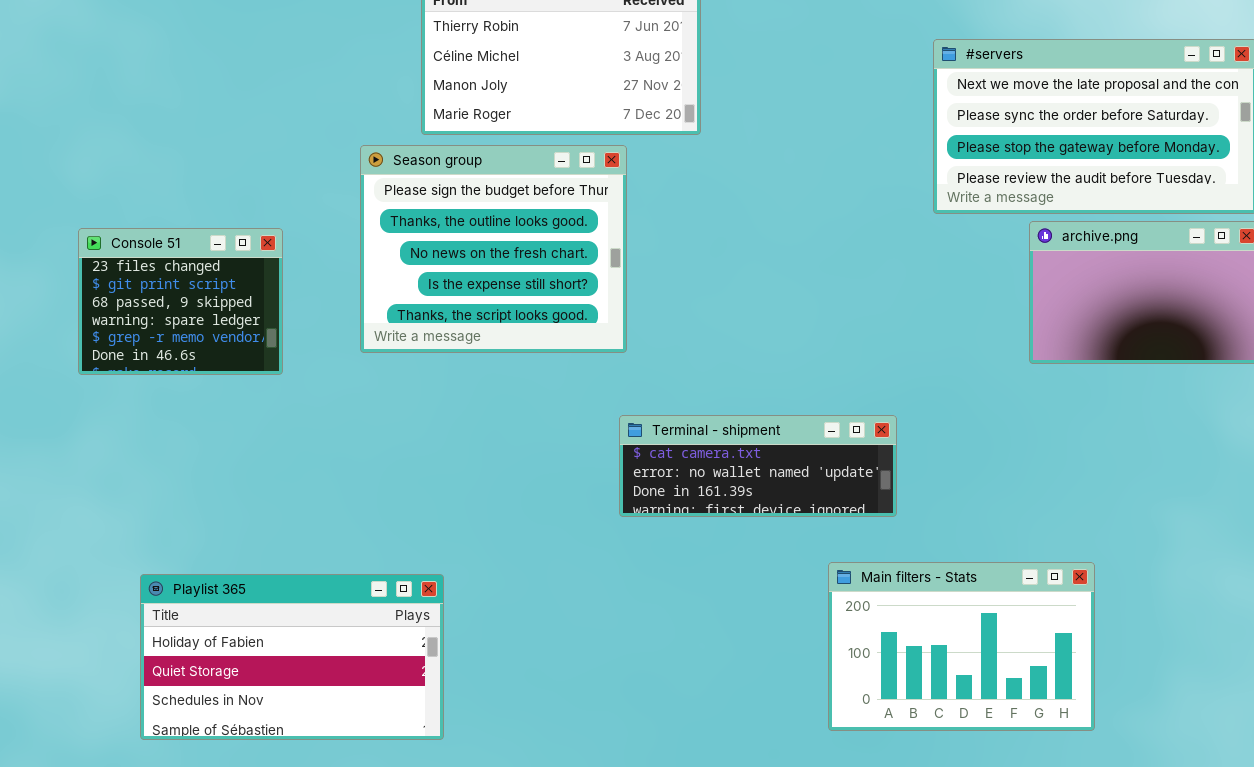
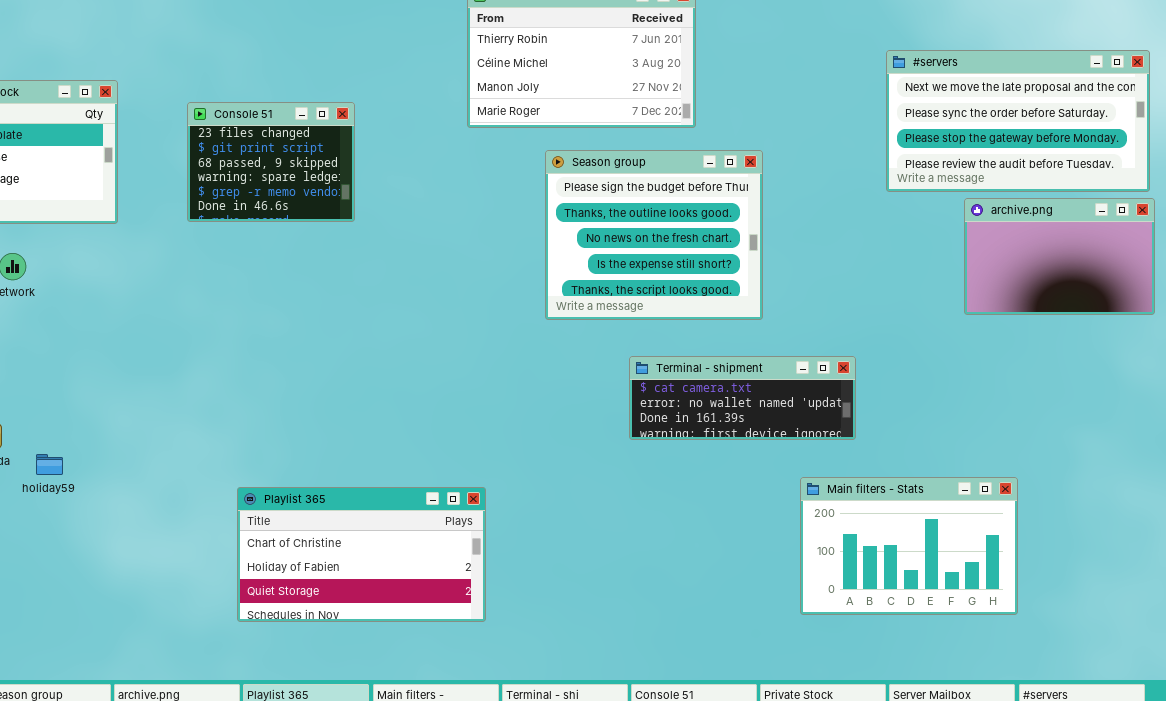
Season group: [360,145,627,353] -> [545,150,763,320], moved
Console 51: [78,228,283,375] -> [187,102,355,222], moved
Playlist 365: [140,574,444,740] -> [237,487,486,622], scrolled up 1 row

